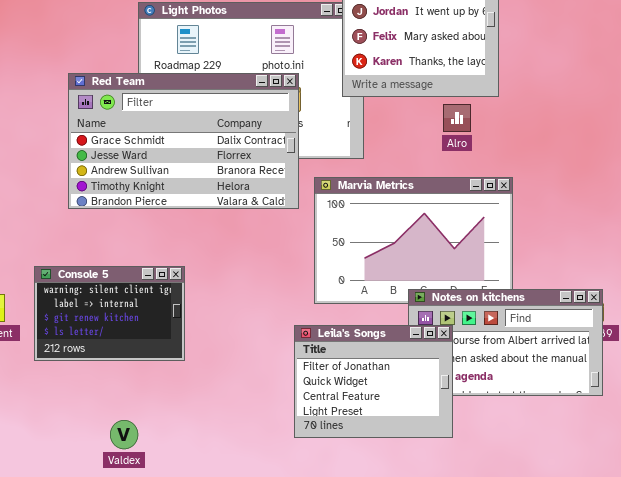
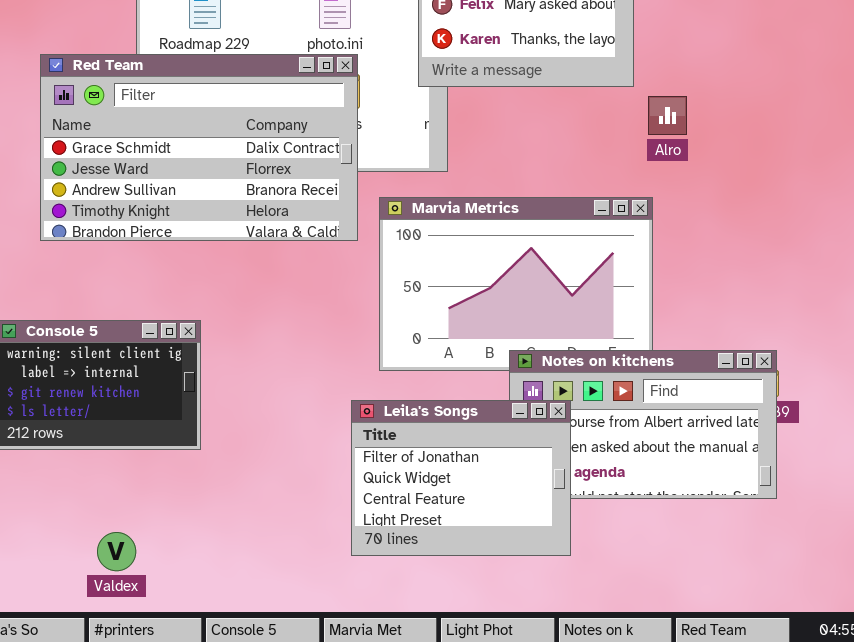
Alro: [443,104,471,132] -> [648,96,687,135], moved

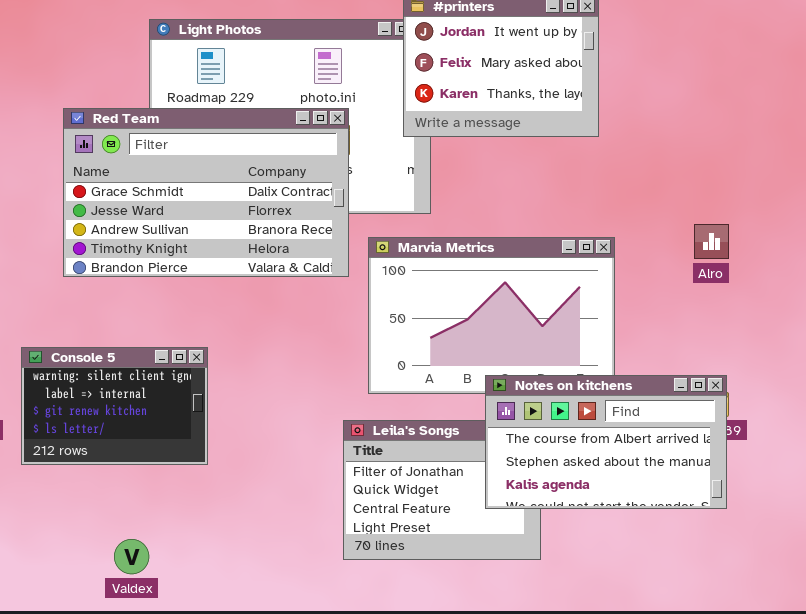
Alro: [648,96,687,135] -> [694,224,729,259], moved
Notes on kitchens: [509,350,777,499] -> [485,375,727,509], raised

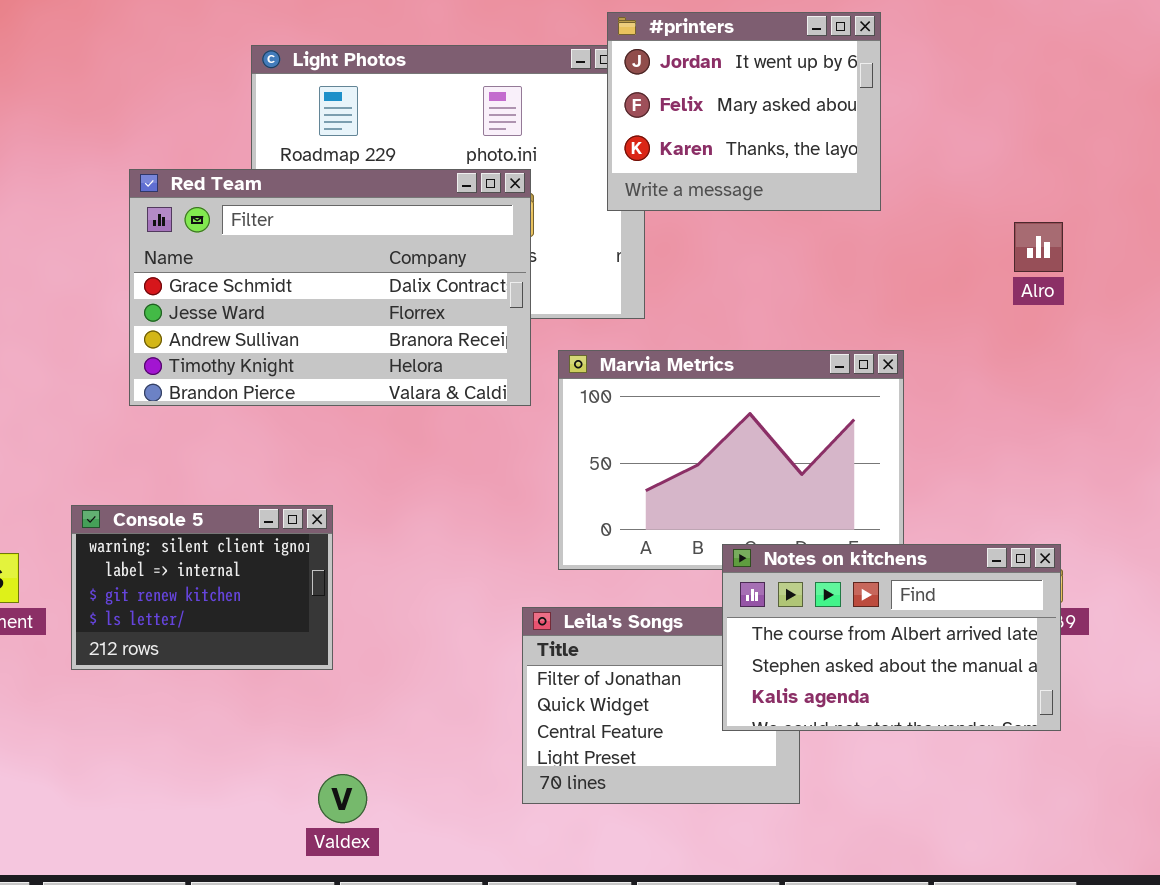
Alro: [694,224,729,259] -> [1014,222,1063,272], moved
Valdex: [114,539,149,574] -> [318,774,367,823], moved

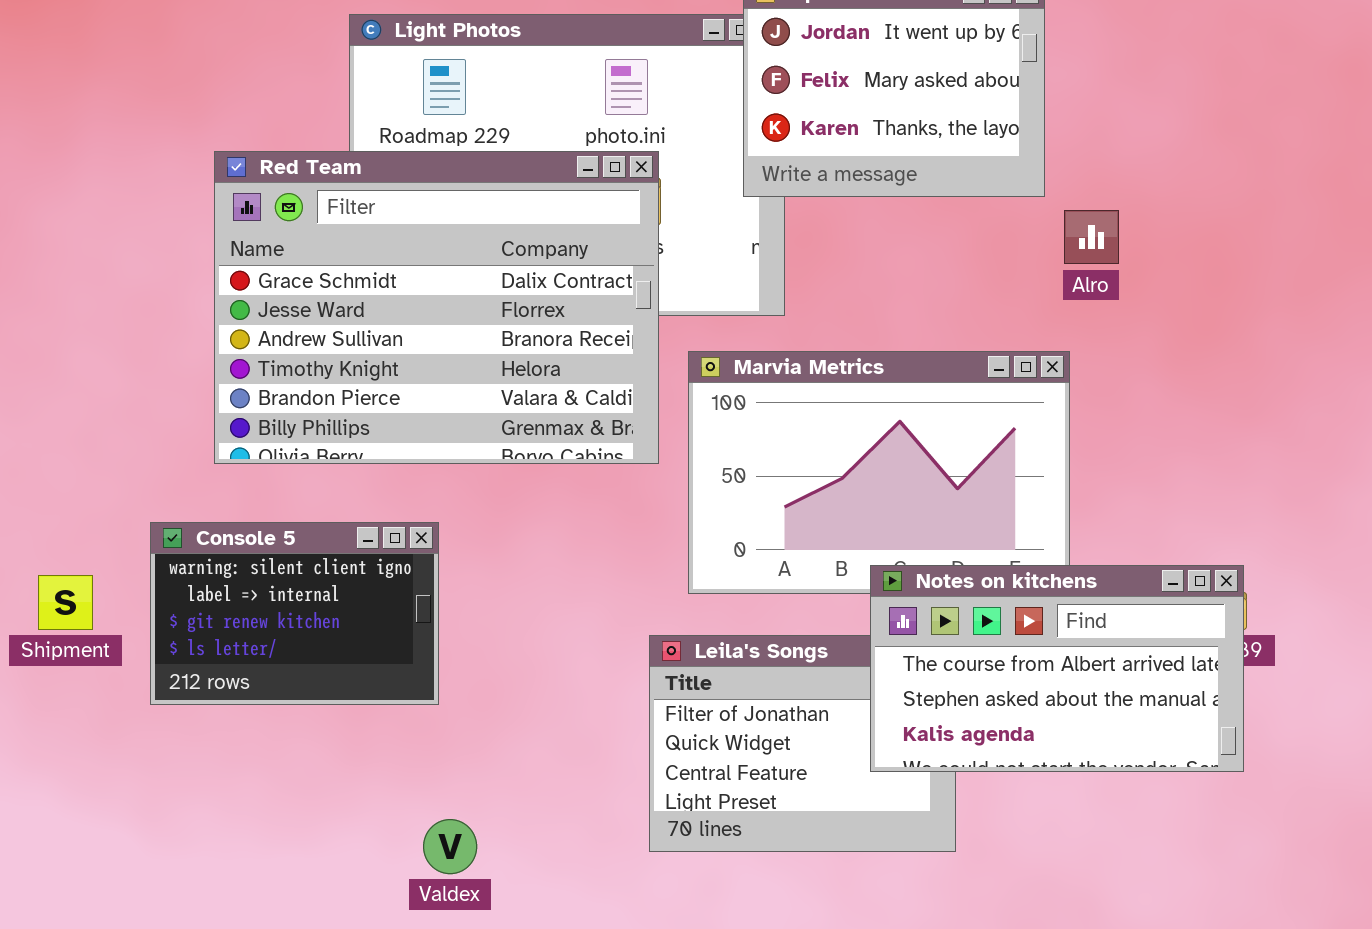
Red Team: [129,169,531,406] -> [214,151,659,464], resized
Alro: [1014,222,1063,272] -> [1064,210,1119,264], moved

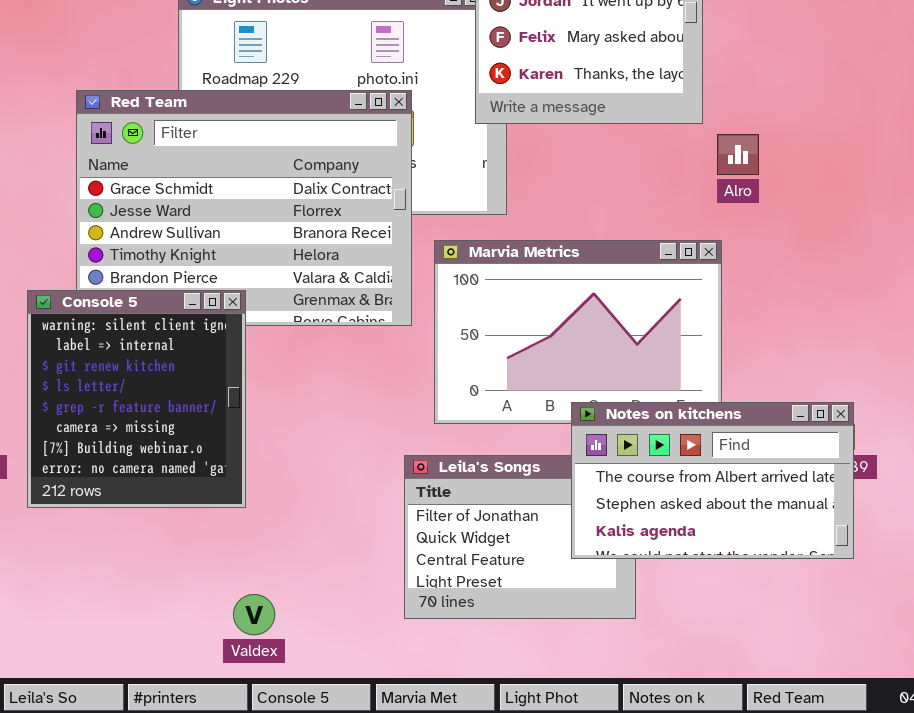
Console 5: [150,522,439,705] -> [27,290,246,508], resized

